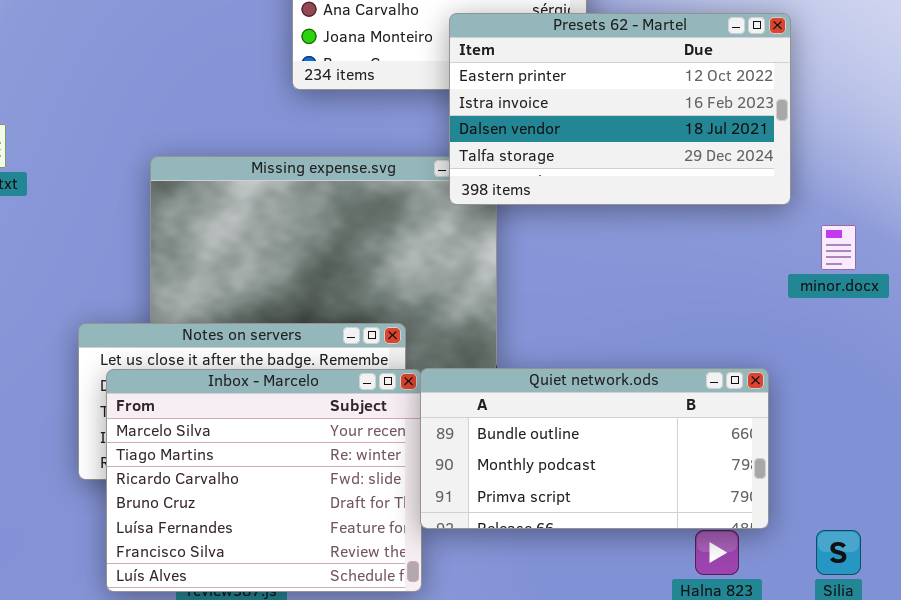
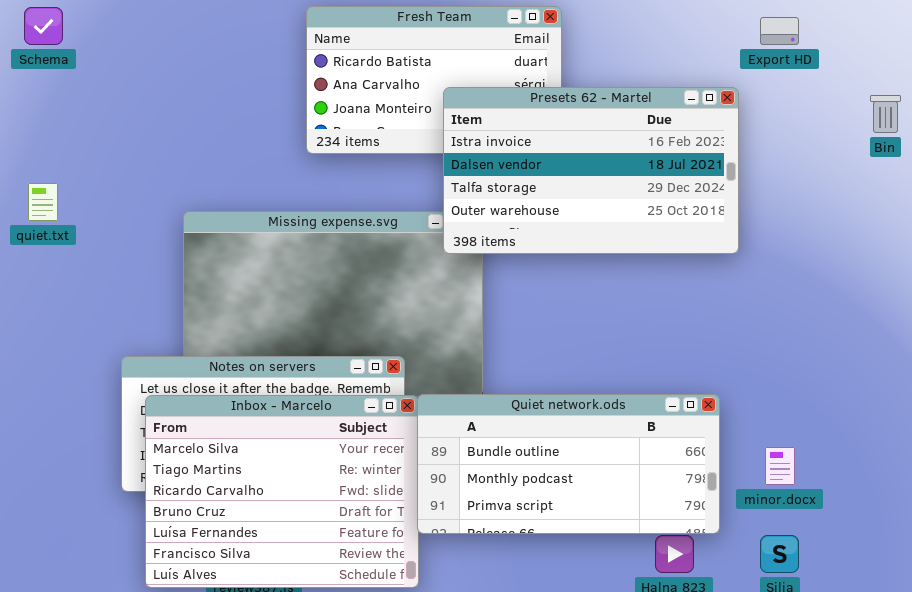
Presets 62 - Martel: [449,13,791,205] -> [443,87,739,254], scrolled down 1 row
minor.docx: [821,225,856,270] -> [765,447,795,485], moved

